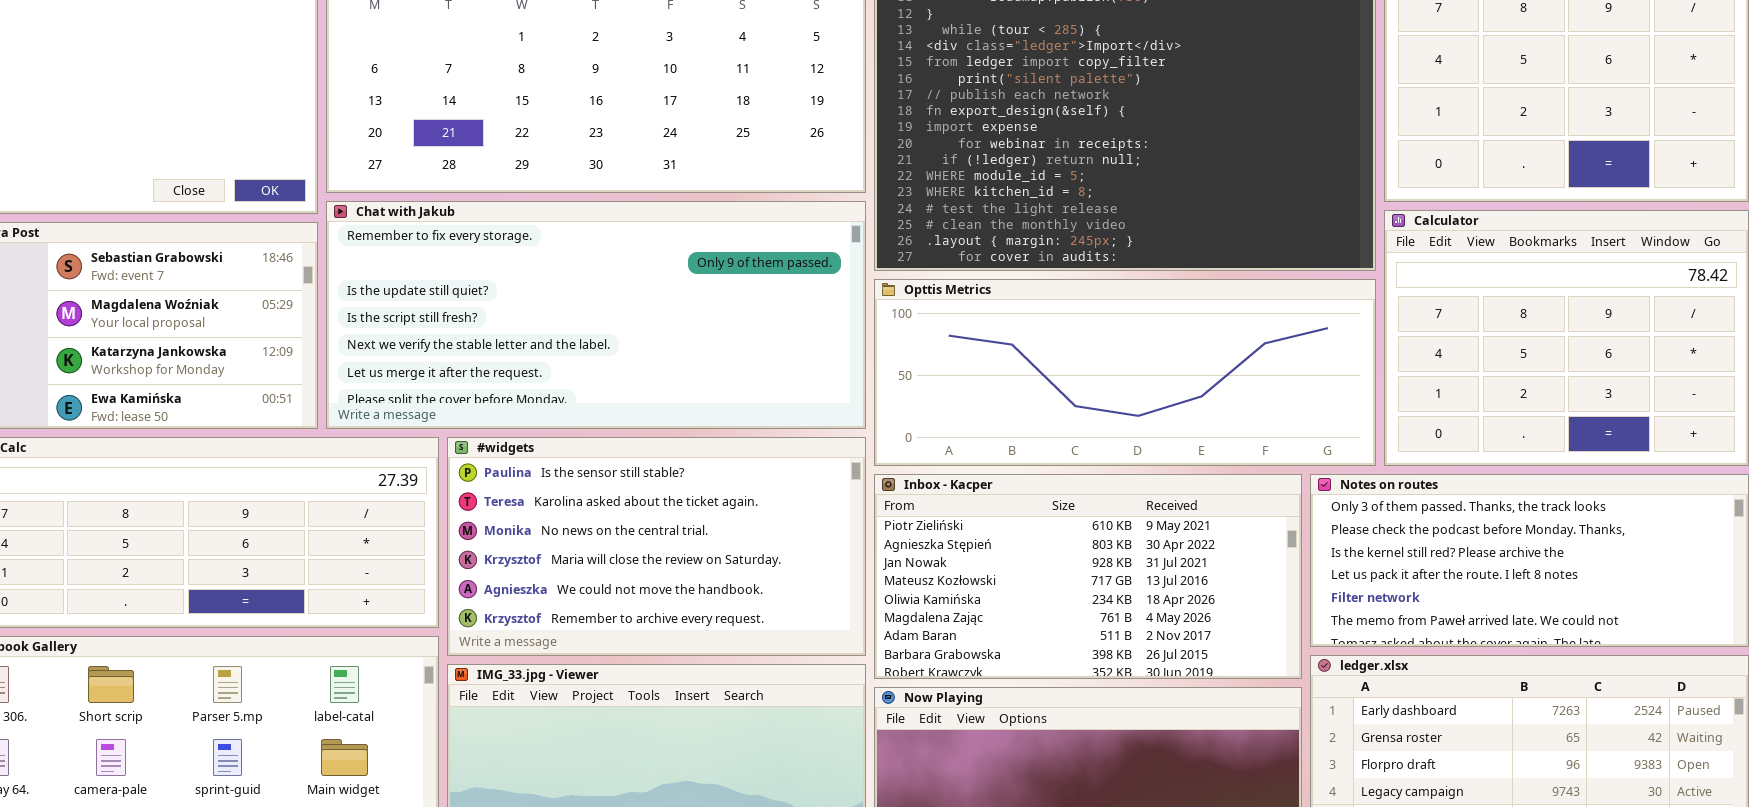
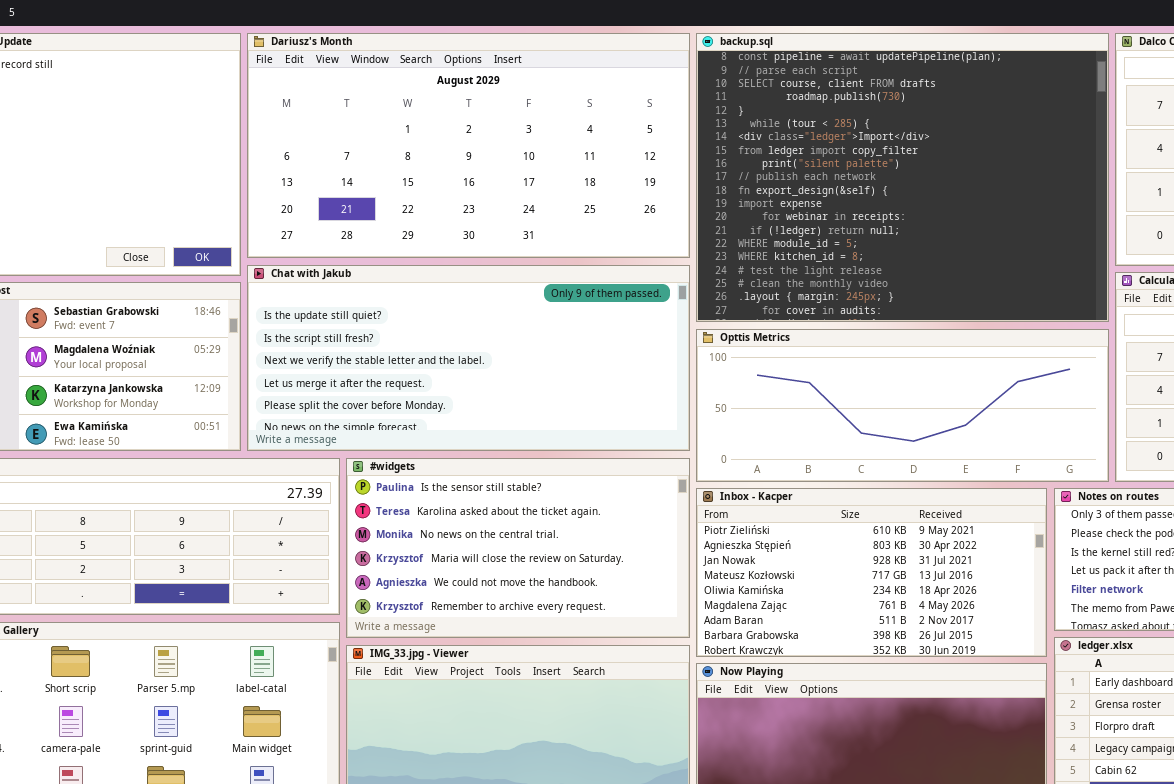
Chat with Jakub: [326,201,866,429] -> [247,265,690,451], scrolled down 1 row

